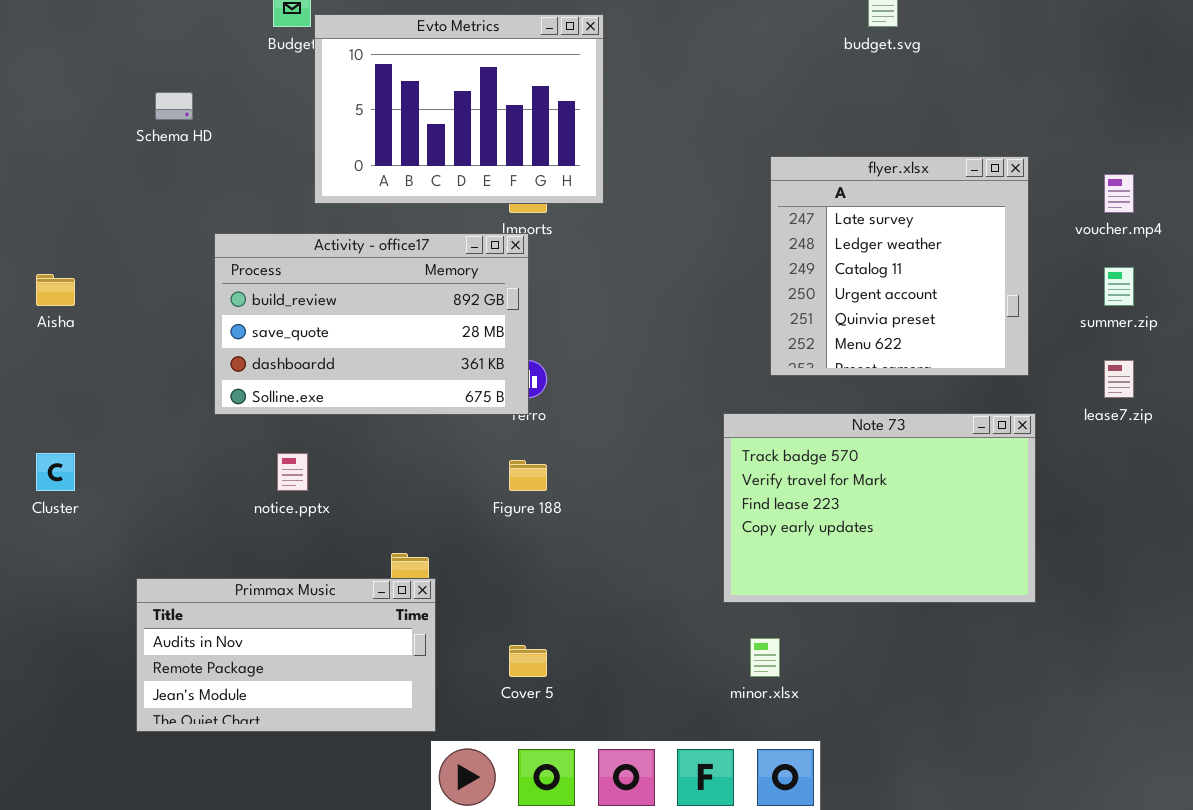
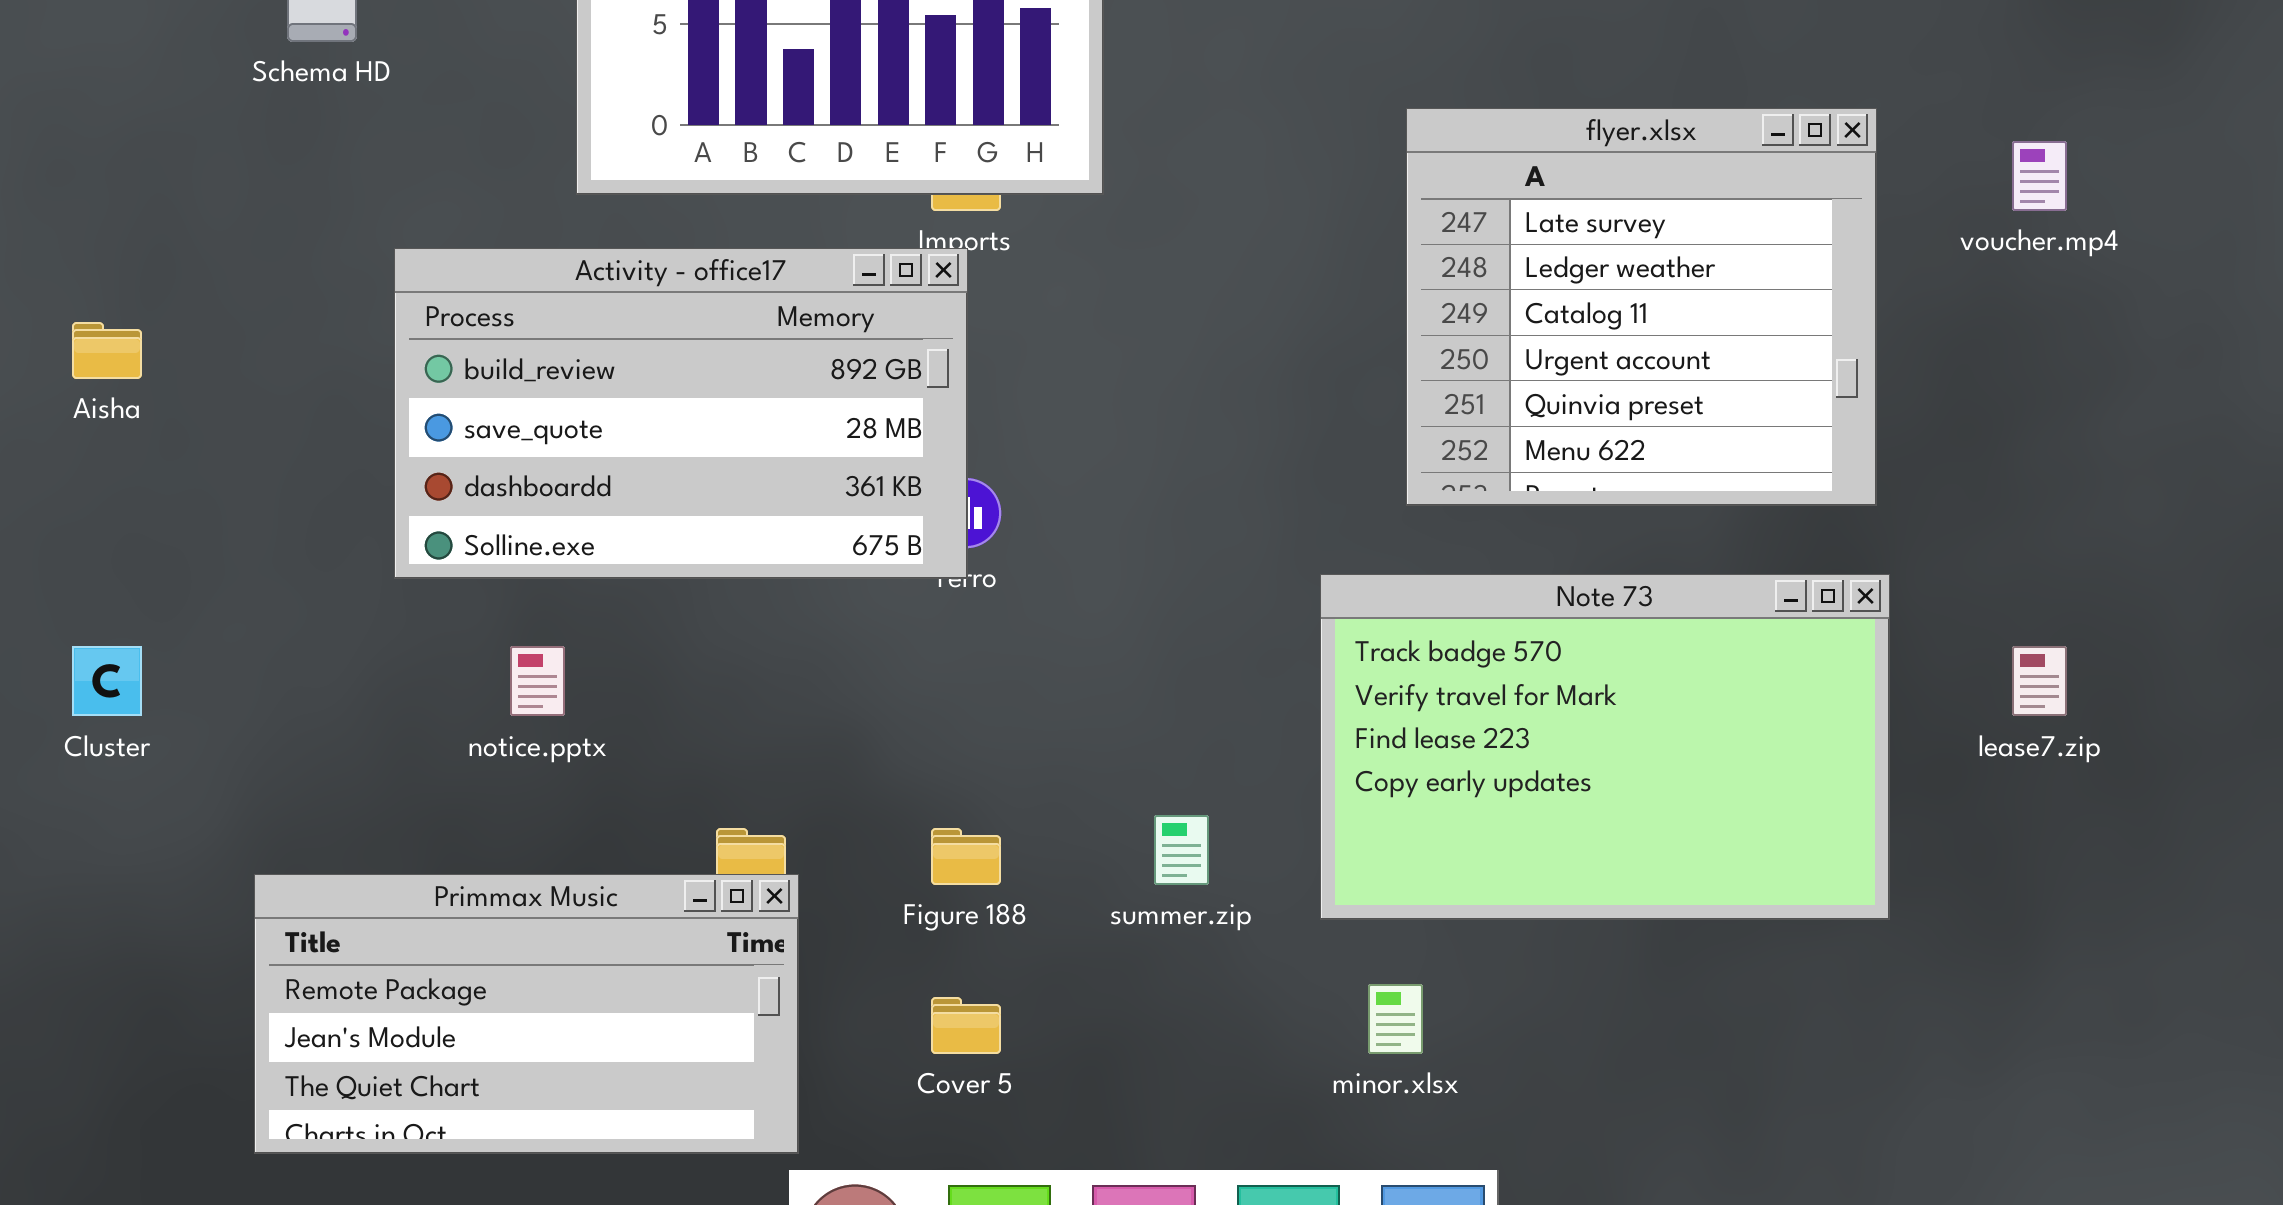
summer.zip: [1104,267,1134,306] -> [1154,815,1209,885], moved
lease7.zip: [1104,360,1134,398] -> [2012,646,2067,716], moved
Figure 188: [509,460,547,491] -> [931,828,1001,885], moved
Primmax Music: [136,578,436,732] -> [254,874,799,1154], scrolled down 1 row

